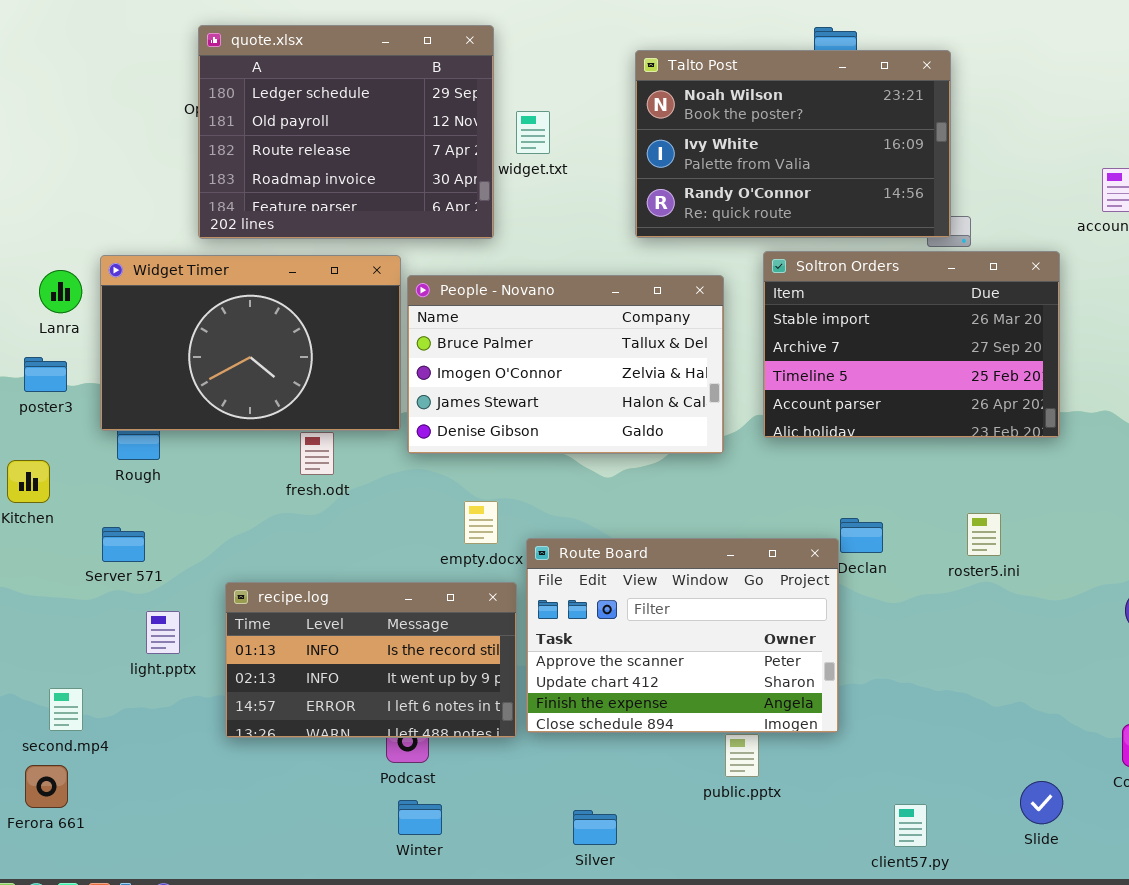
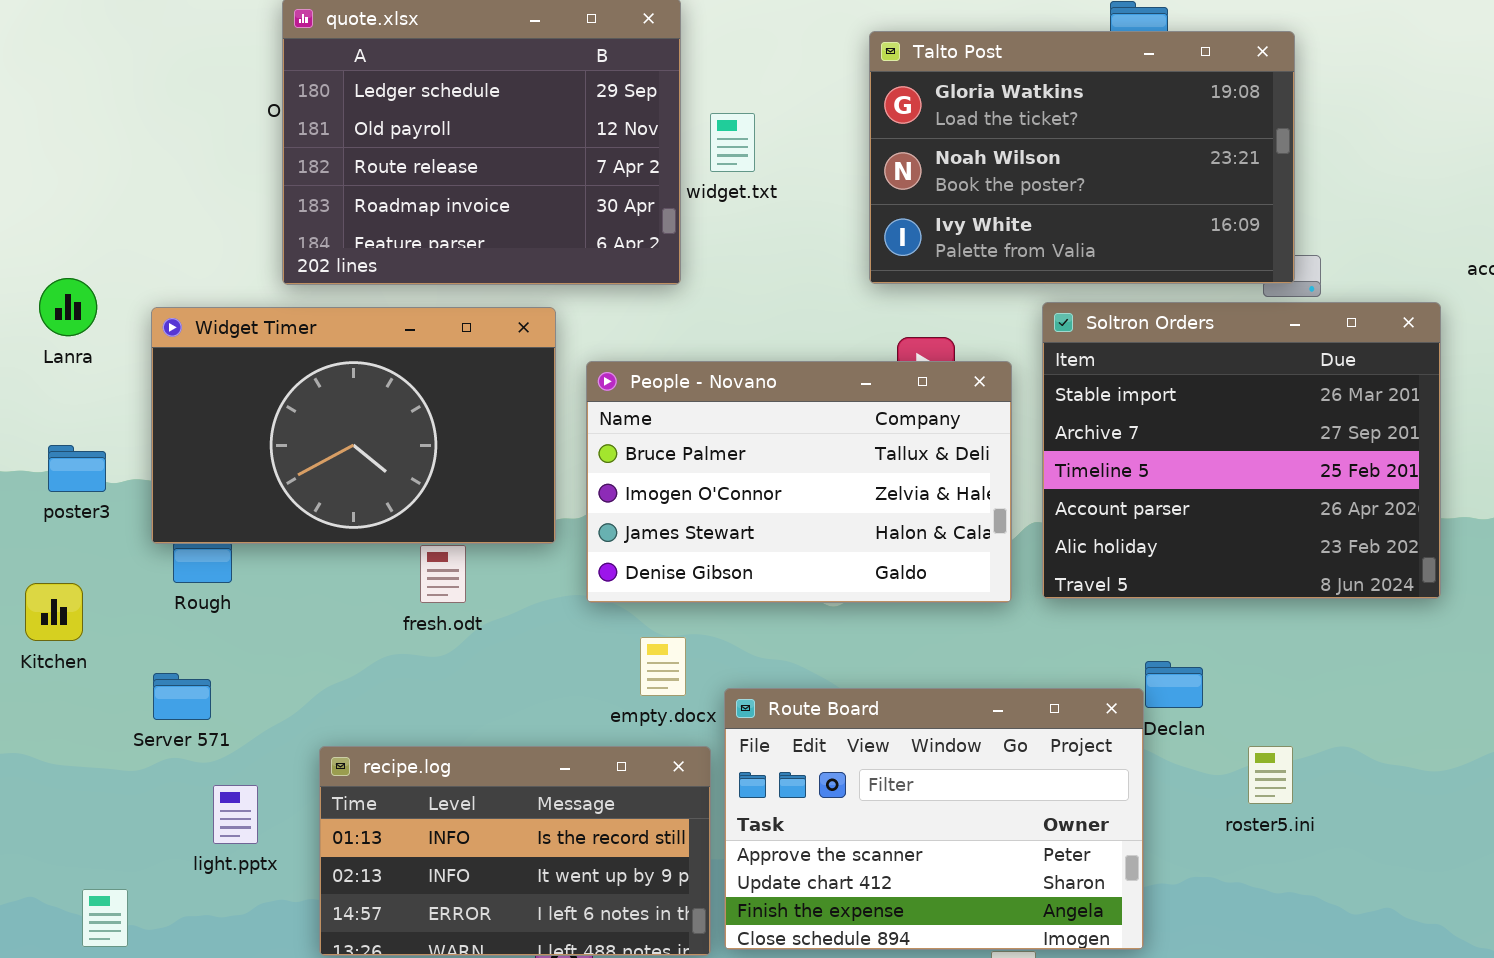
Talto Post: [635,50,951,238] -> [869,31,1295,284], scrolled up 1 row
Soltron Orders: [763,251,1060,438] -> [1042,302,1441,599], resized
Lanra: [39,270,82,313] -> [39,278,97,336], moved
People - Novano: [407,275,724,454] -> [586,361,1012,603], moved
roster5.ini: [967,513,1001,556] -> [1248,746,1293,804], moved

